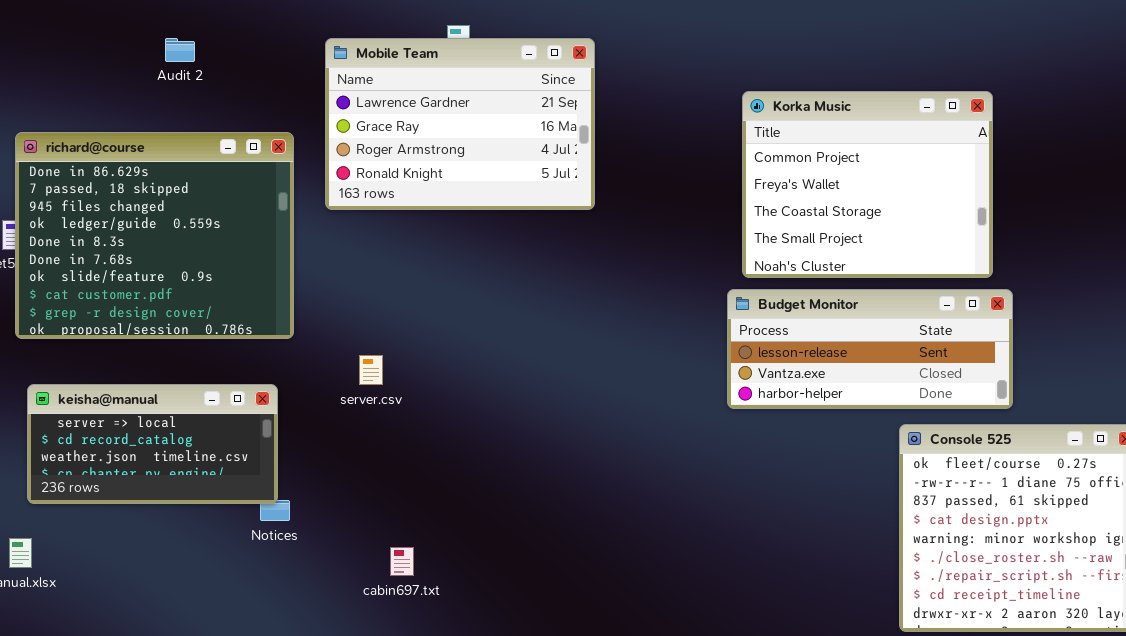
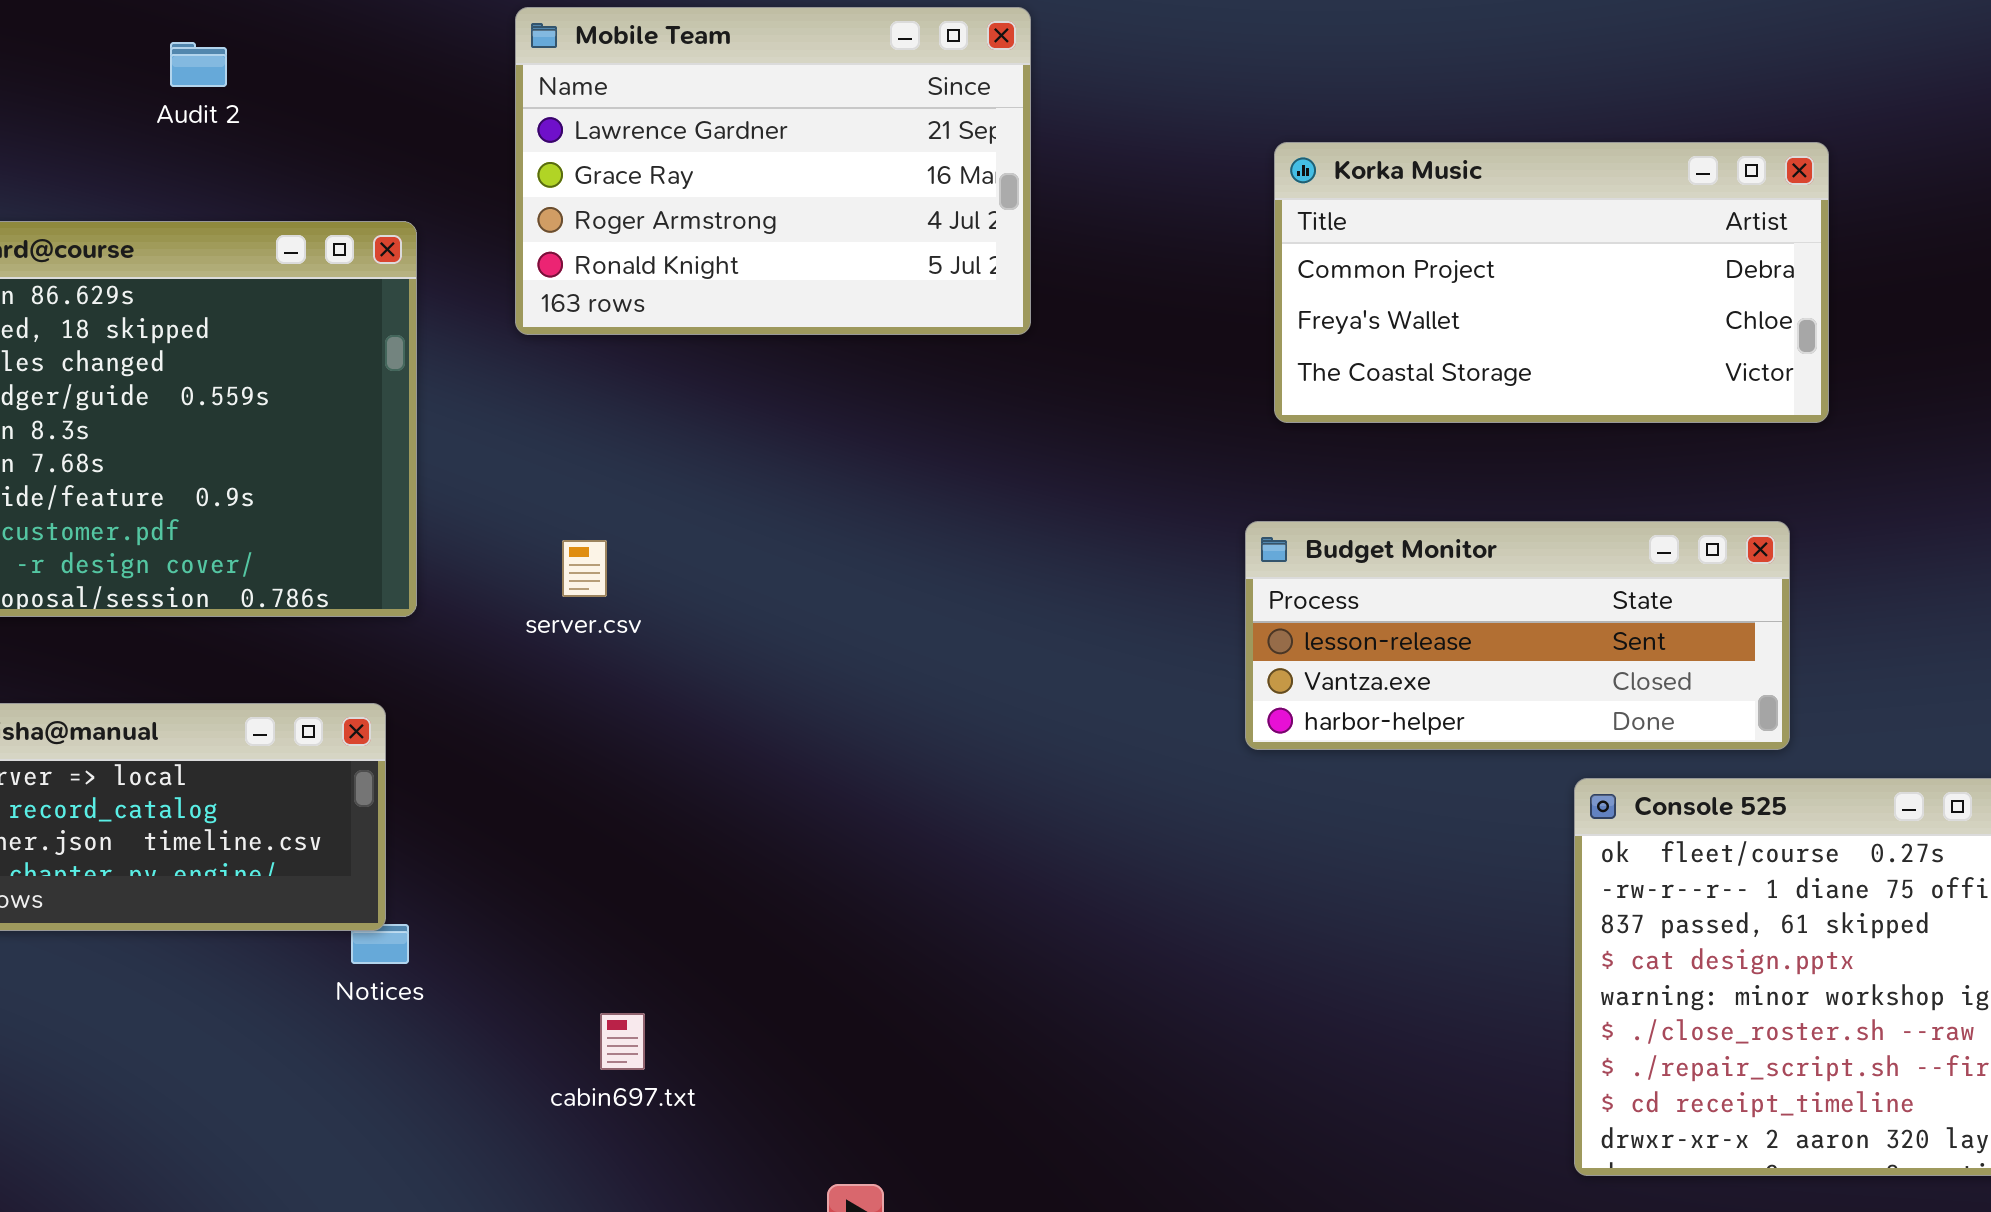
Mobile Team: [325,38,595,210] -> [515,7,1031,335], moved
Korka Music: [742,91,993,278] -> [1274,142,1829,423], resized
server.csv: [359,355,383,385] -> [562,540,607,597], moved

